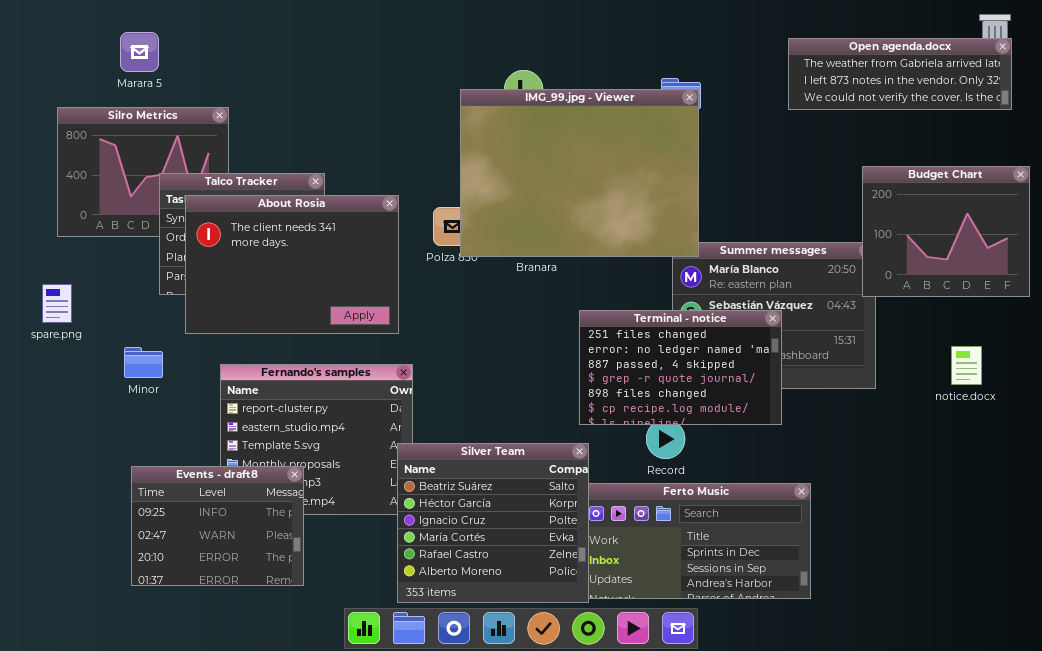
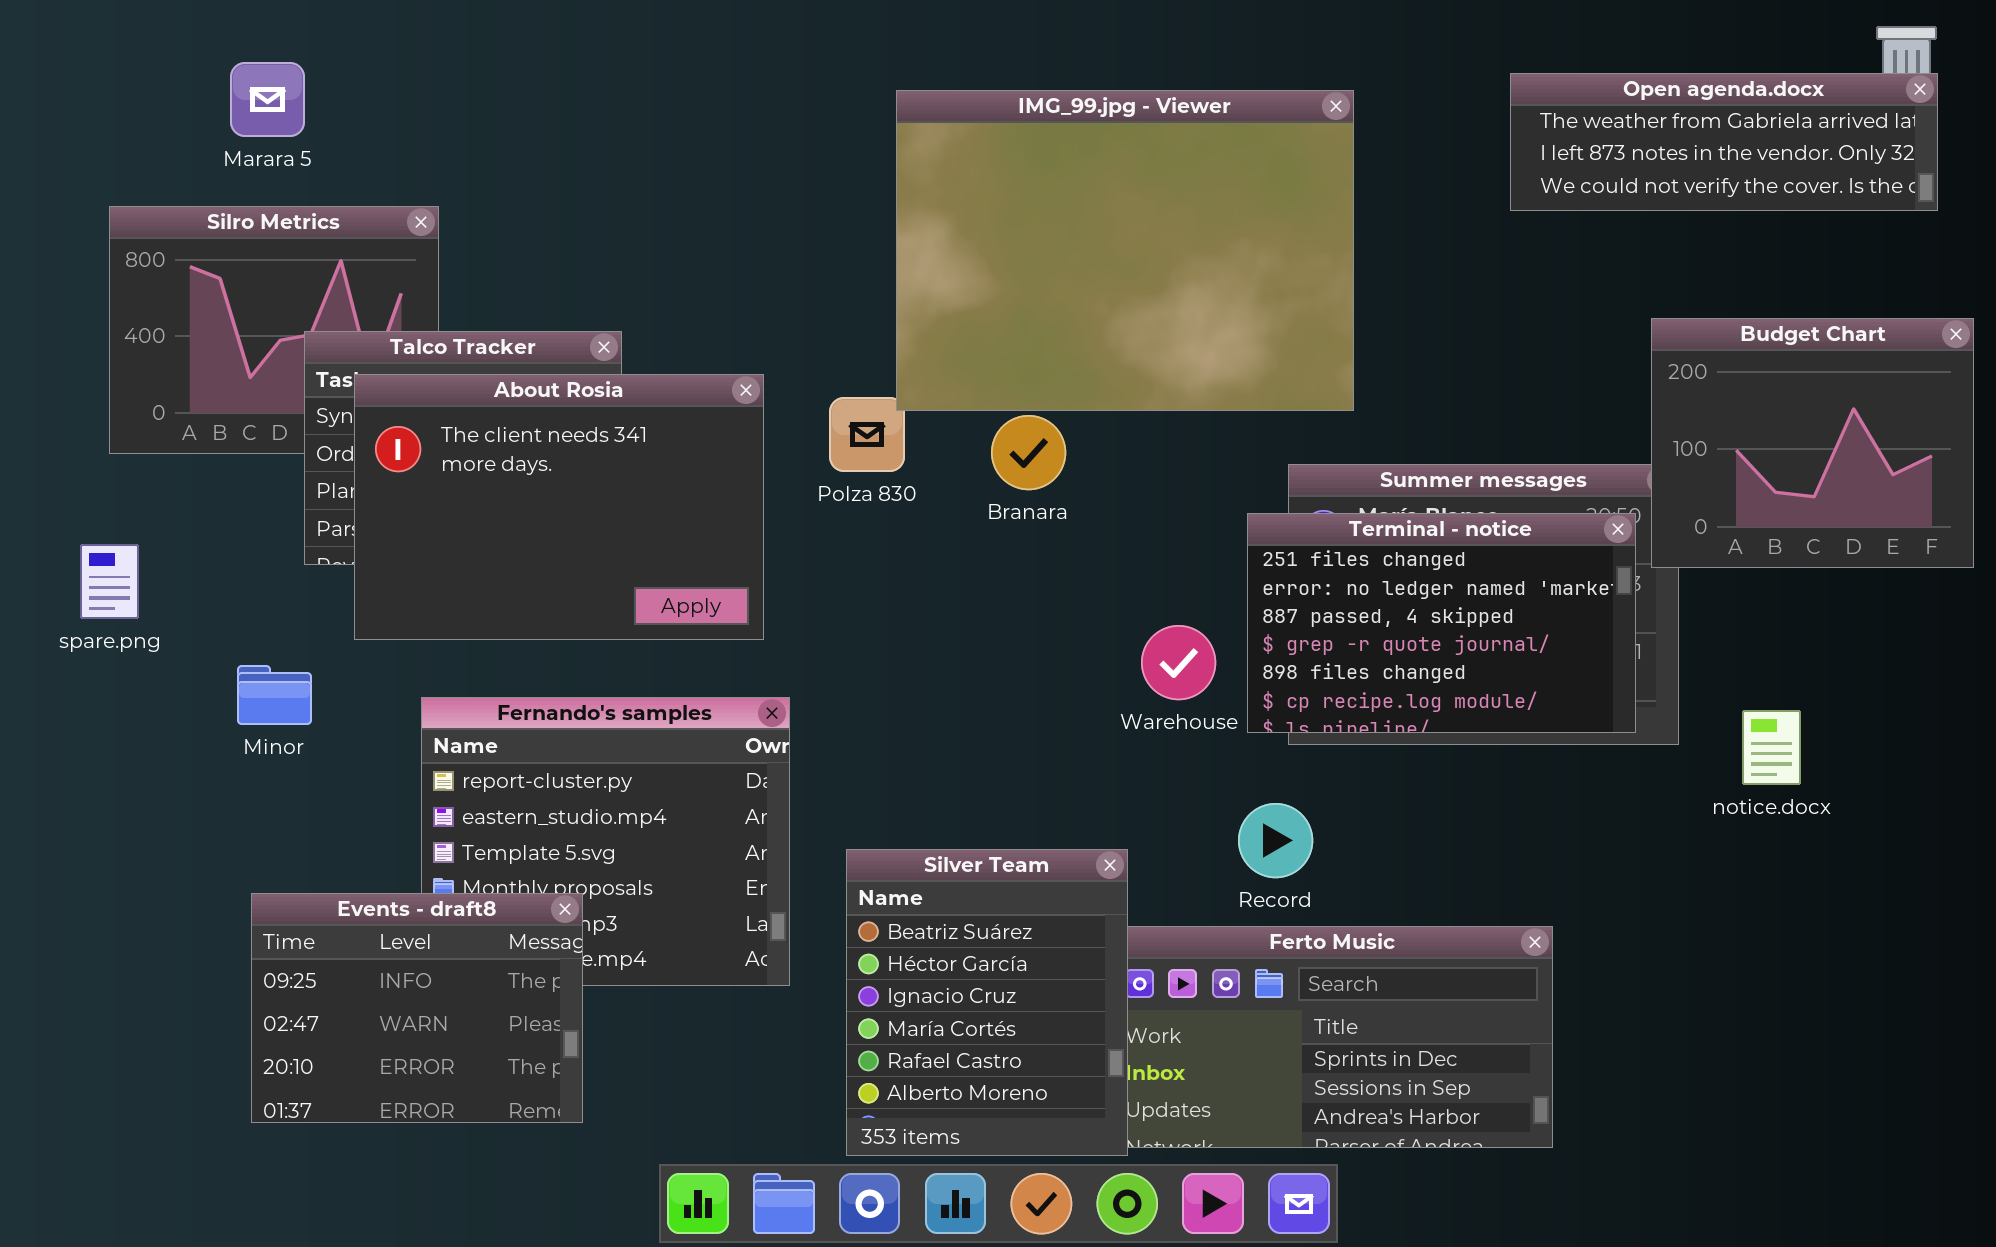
IMG_99.jpg - Viewer: [460,89,699,257] -> [896,90,1354,411], moved
Terminal - notice: [579,310,782,425] -> [1247,513,1636,733], moved
notice.docx: [951,346,982,385] -> [1742,710,1801,785], moved
Silver Team: [397,443,589,603] -> [846,849,1128,1156], resized

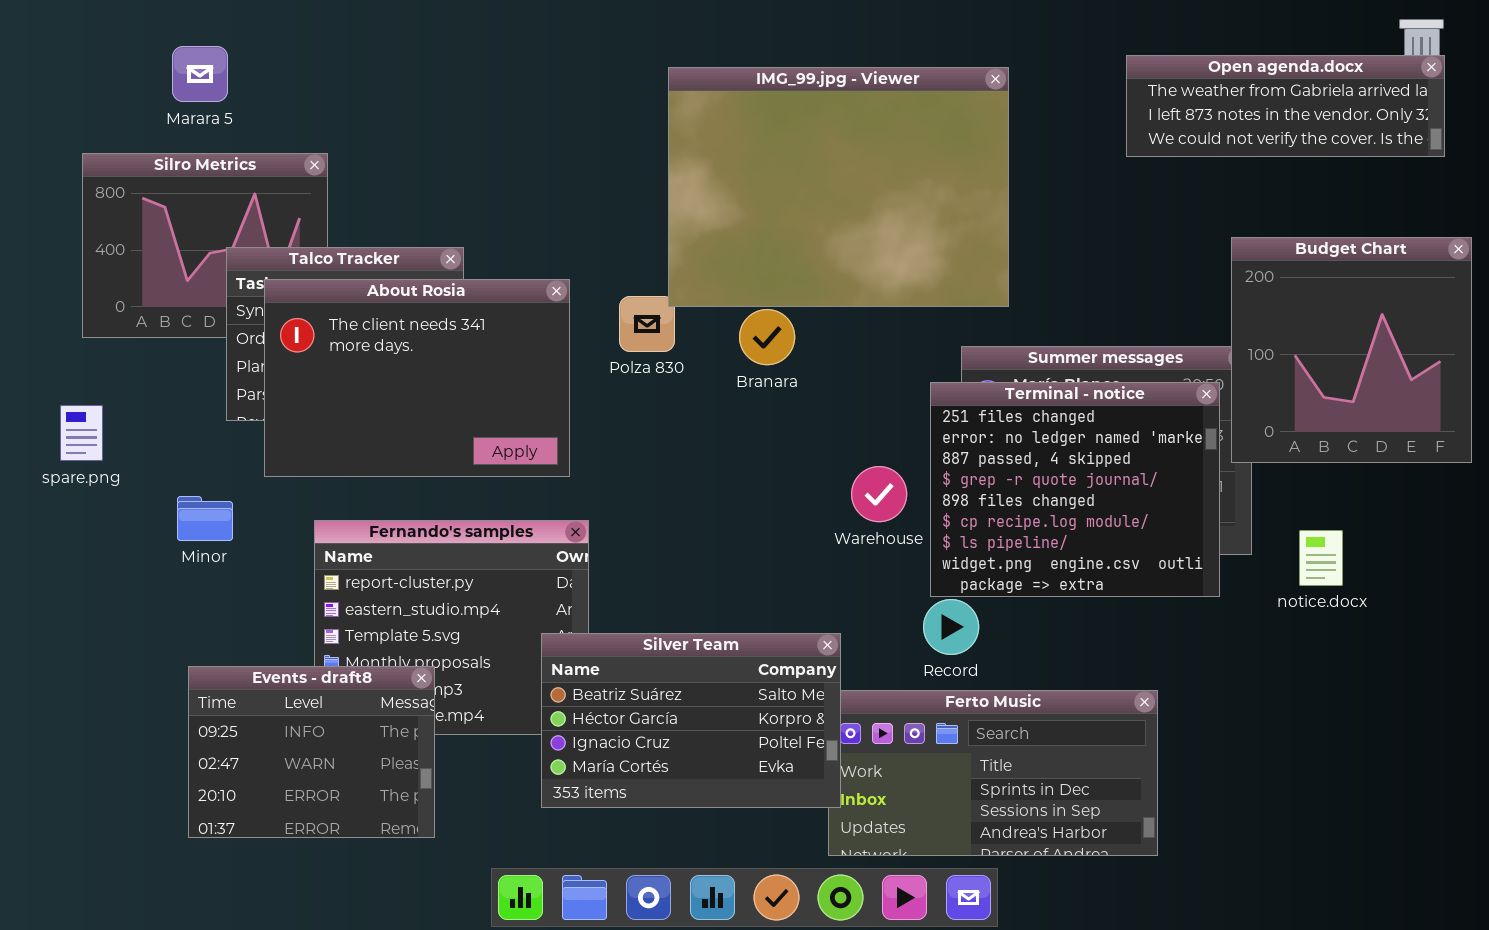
Budget Chart: [1651,318,1974,568] -> [1231,237,1472,463], resized
Terminal - notice: [1247,513,1636,733] -> [930,382,1220,597], resized
Silver Team: [846,849,1128,1156] -> [541,633,841,808], resized

